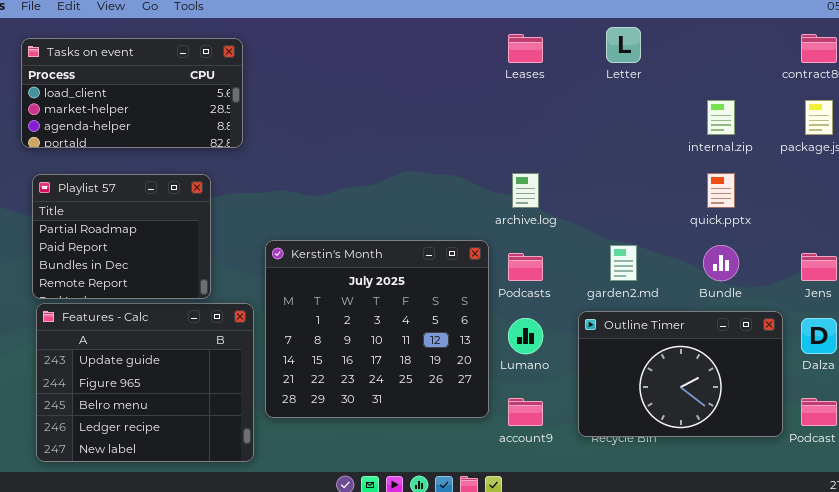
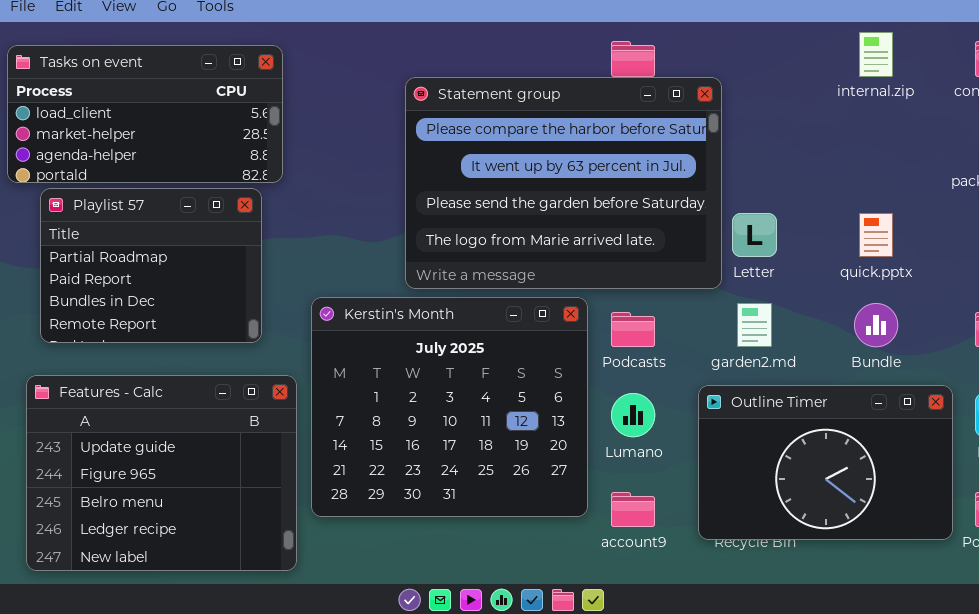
Letter: [606,27,641,63] -> [732,213,777,257], moved
Statement group: none -> [405,77,722,289], opened
internal.zip: [707,100,735,135] -> [859,32,893,77], moved
Playlist 57: [32,174,211,299] -> [40,188,262,343], moved

